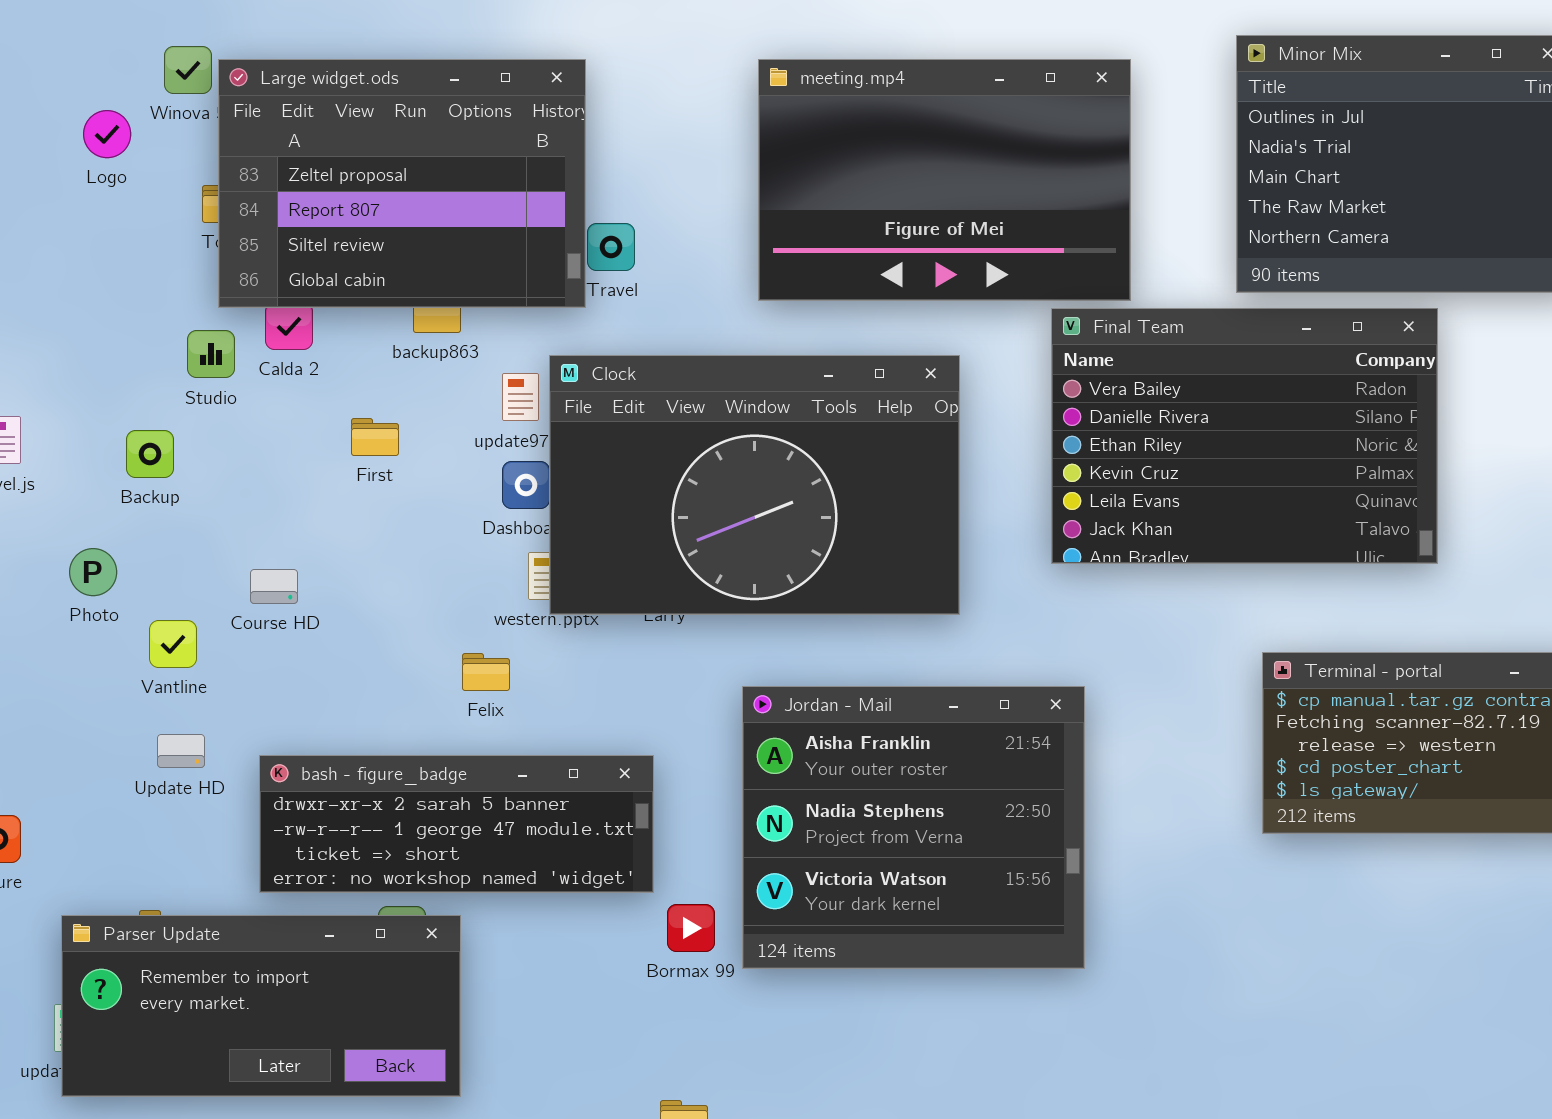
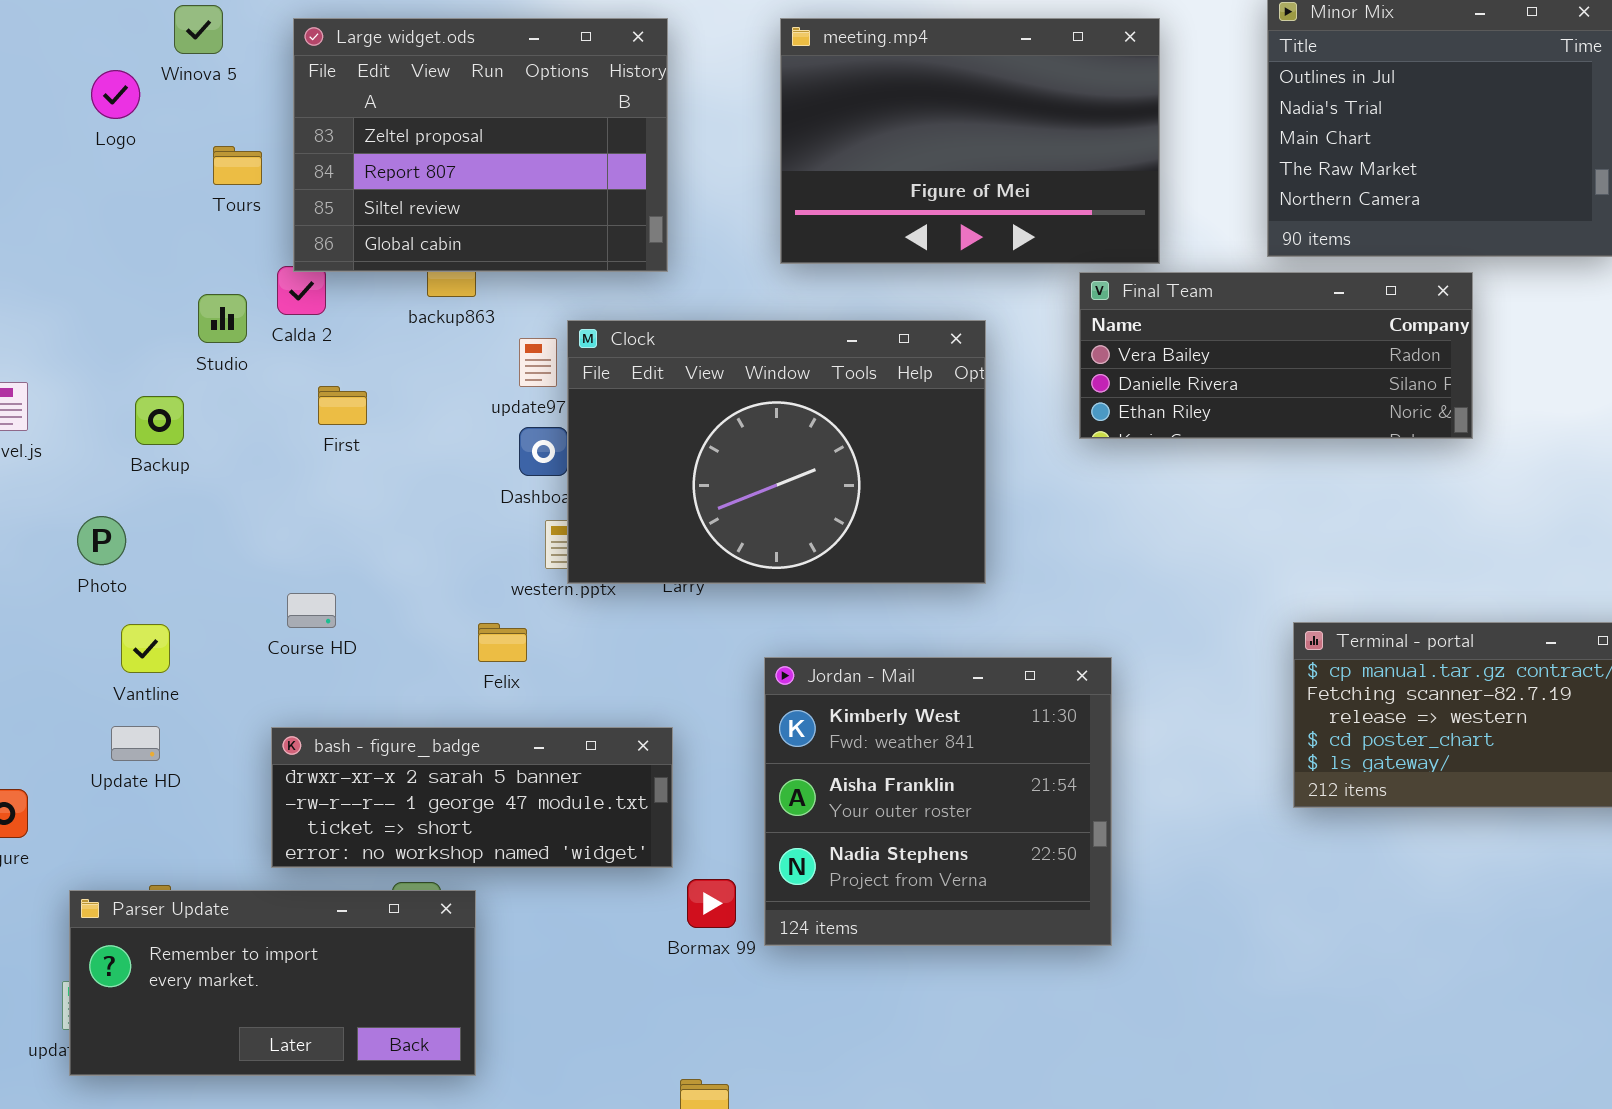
Large widget.ods: [218,59,586,308] -> [293,18,668,272], moved
Final Team: [1051,308,1438,564] -> [1079,272,1473,439], resized
First: [351,418,399,456] -> [318,386,367,425], moved
Course HD: [250,569,298,604] -> [287,593,336,628], moved
Vantline: [149,620,197,668] -> [121,624,170,673], moved
Jordan - Mail: [742,686,1085,969] -> [764,657,1112,946], scrolled up 1 row
Update HD: [157,734,205,768] -> [111,726,160,761], moved

